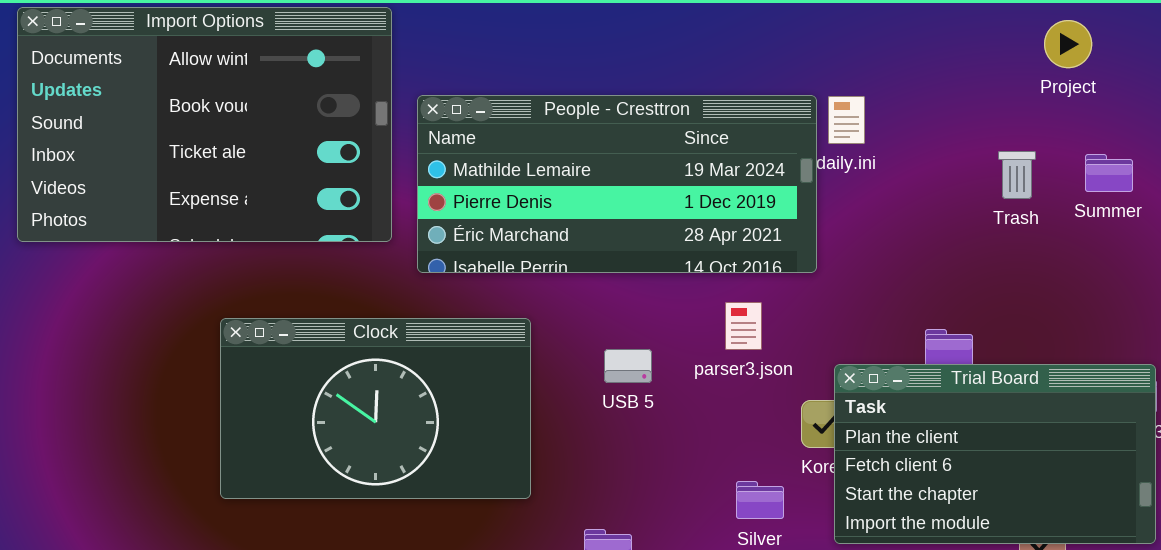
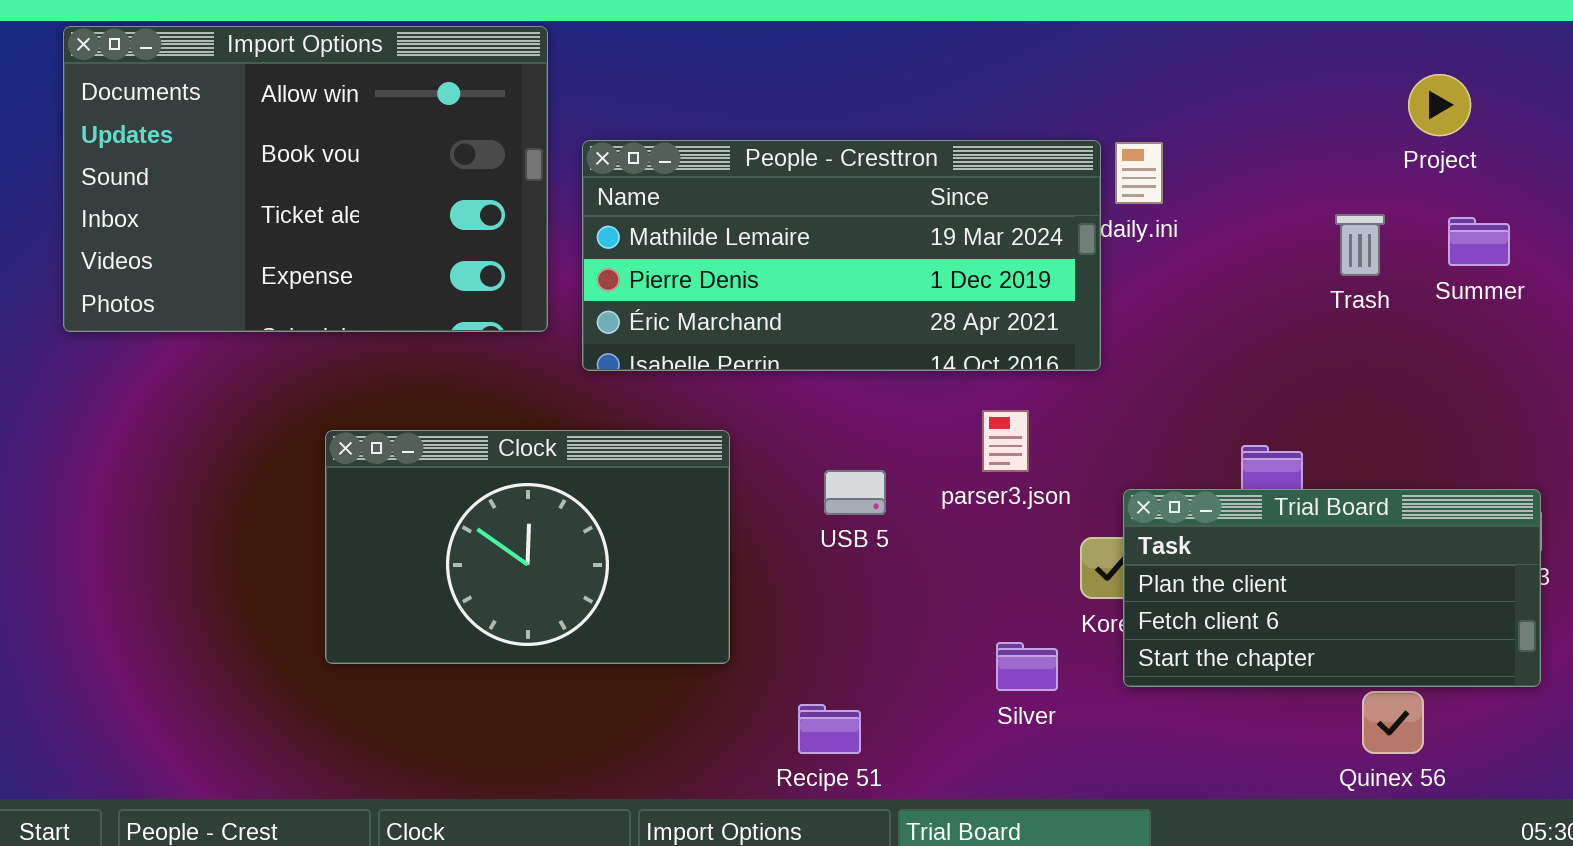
Project: [1044,20,1092,68] -> [1408,74,1471,136], moved
Trial Board: [834,364,1156,544] -> [1123,489,1541,687], resized

